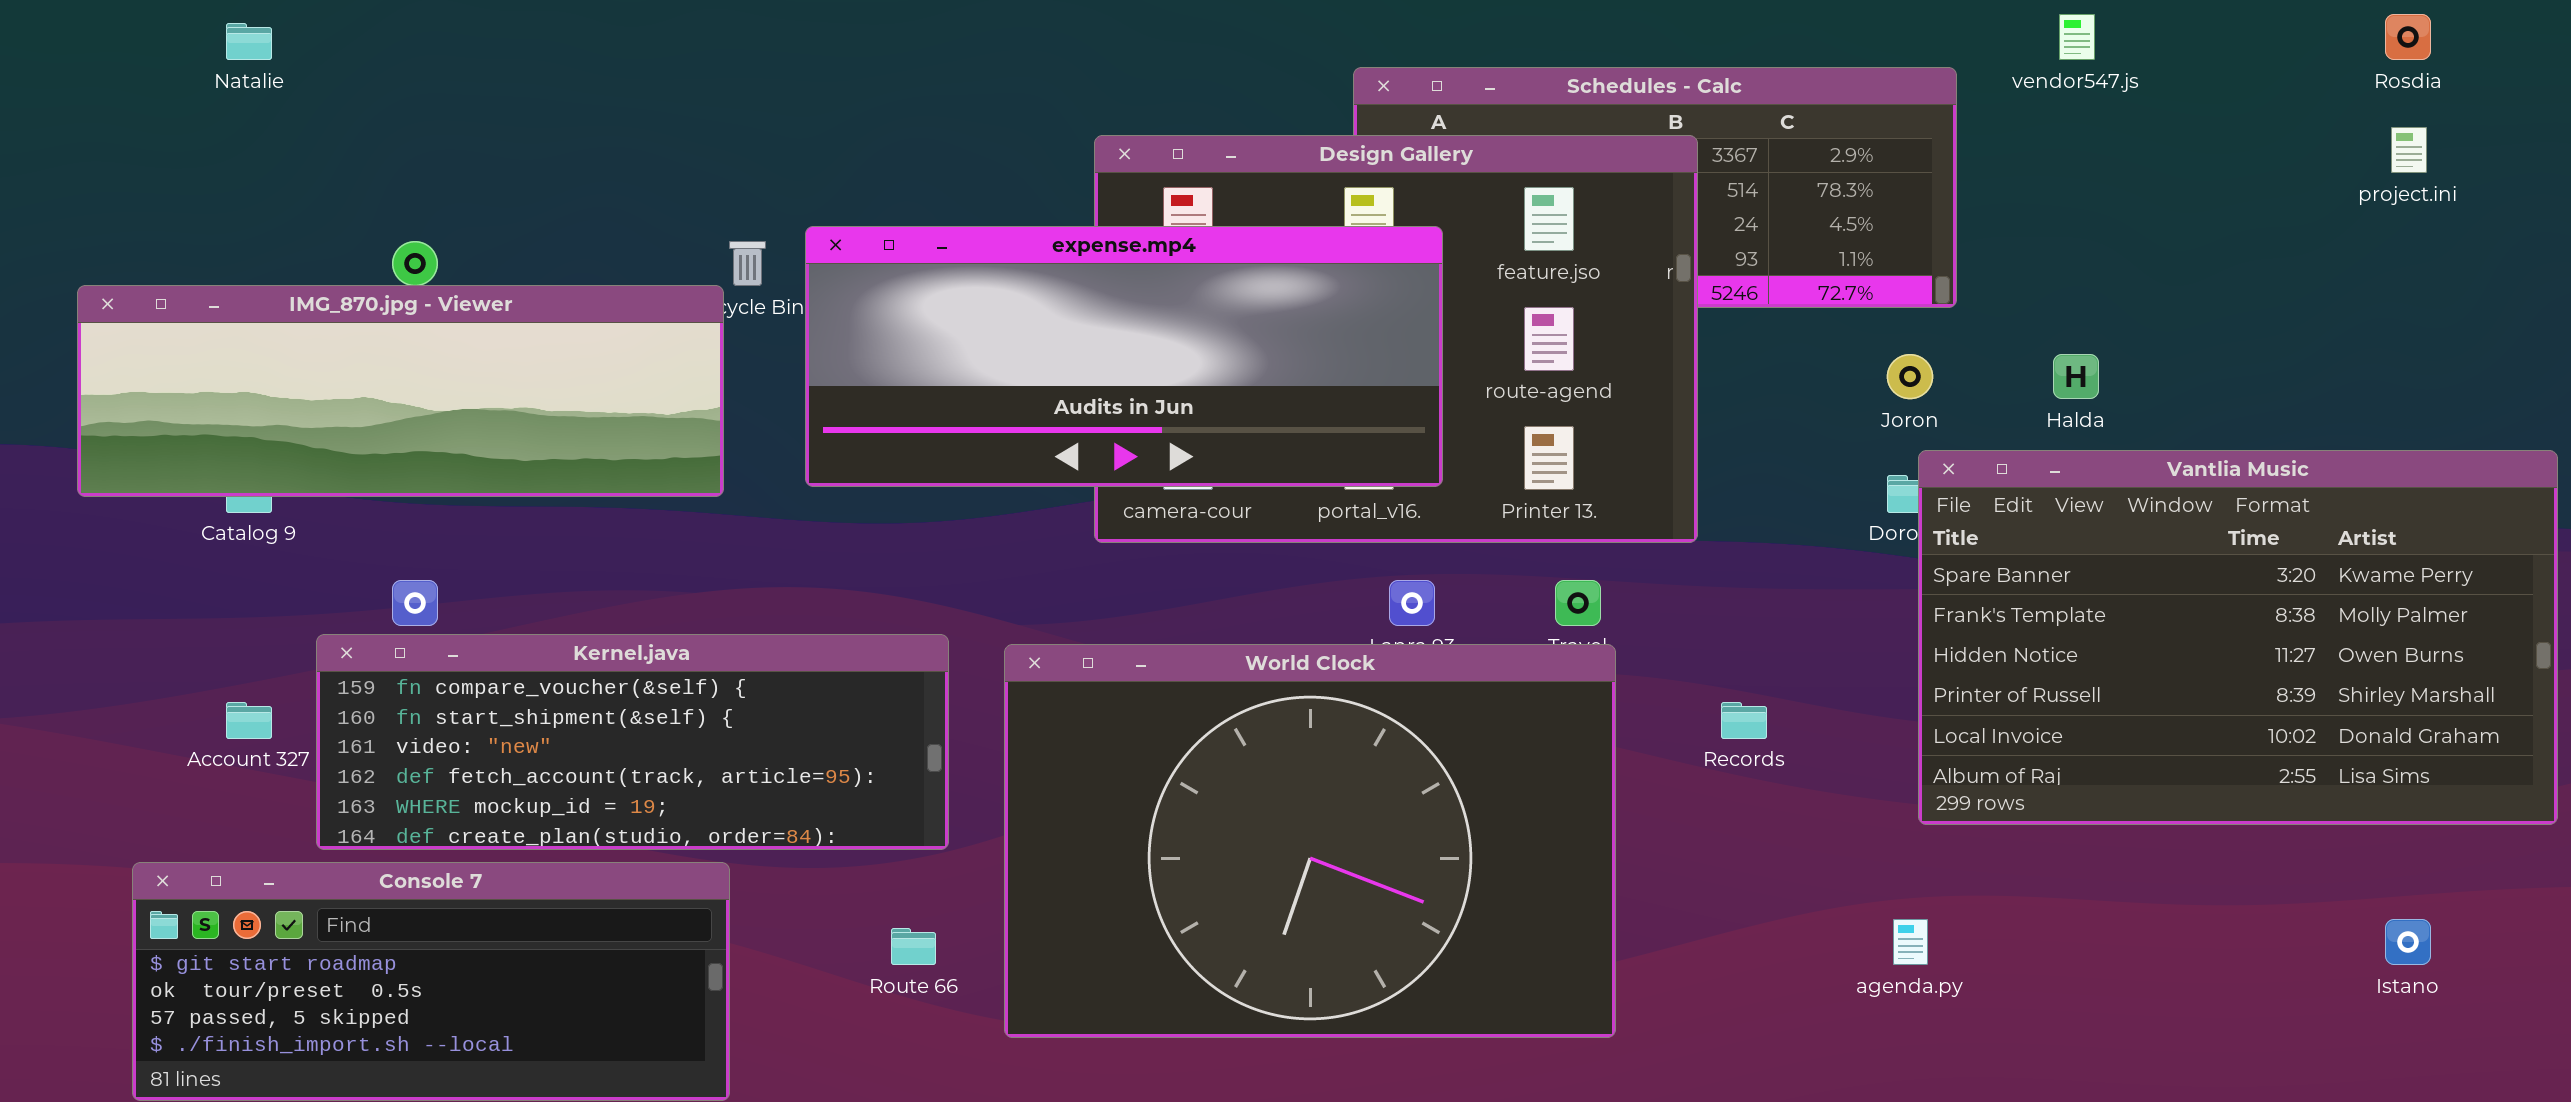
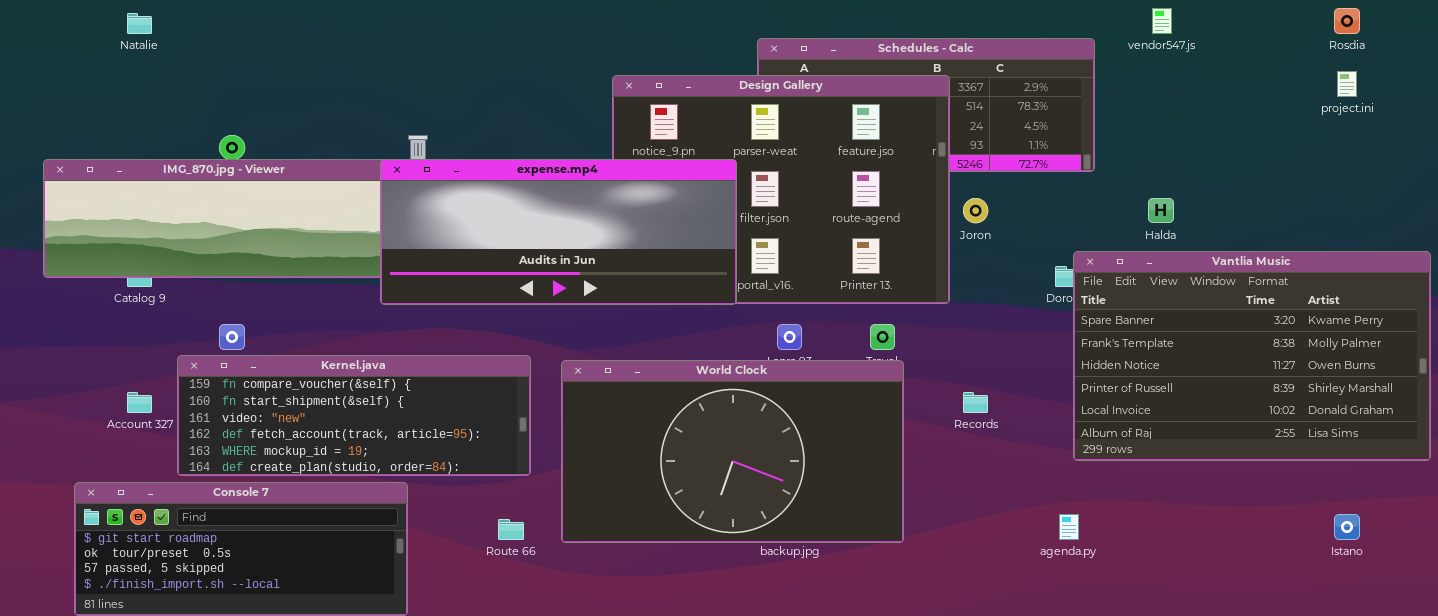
expense.mp4: [805,226,1443,487] -> [380,159,737,305], moved
Joron: [1887,354,1933,399] -> [963,198,988,223], moved
World Clock: [1004,644,1616,1038] -> [561,360,904,543], resized

